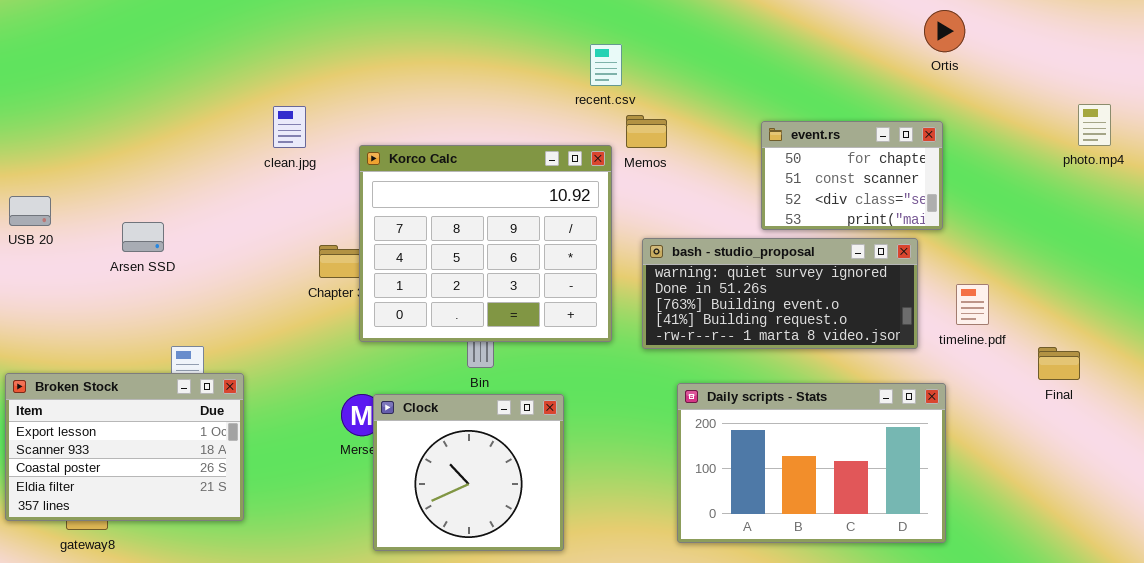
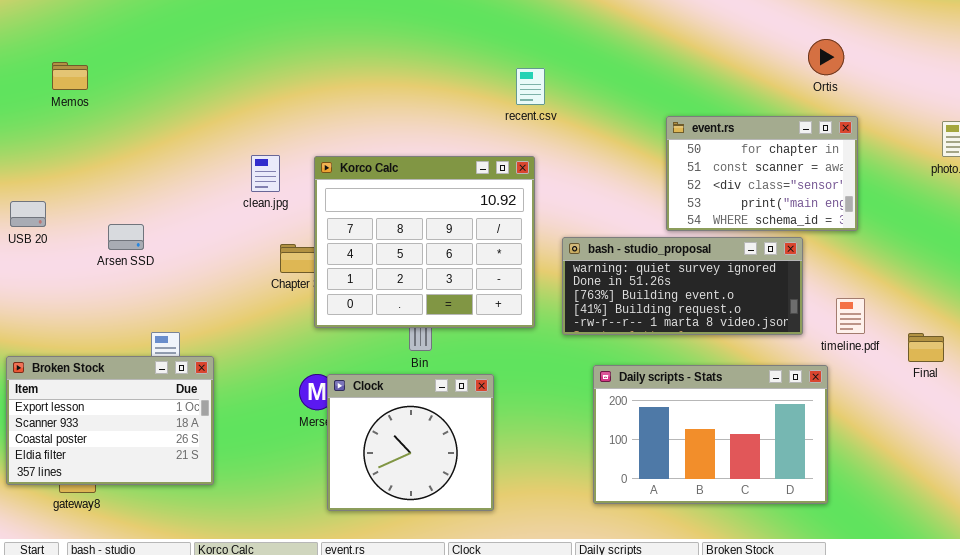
clean.jpg: [273,106,306,148] -> [251,155,280,192], moved
Memos: [626,115,667,148] -> [52,62,88,90], moved
event.rs: [761,121,943,230] -> [666,116,858,231], resized
timeline.pdf: [956,284,989,325] -> [836,298,865,334], moved

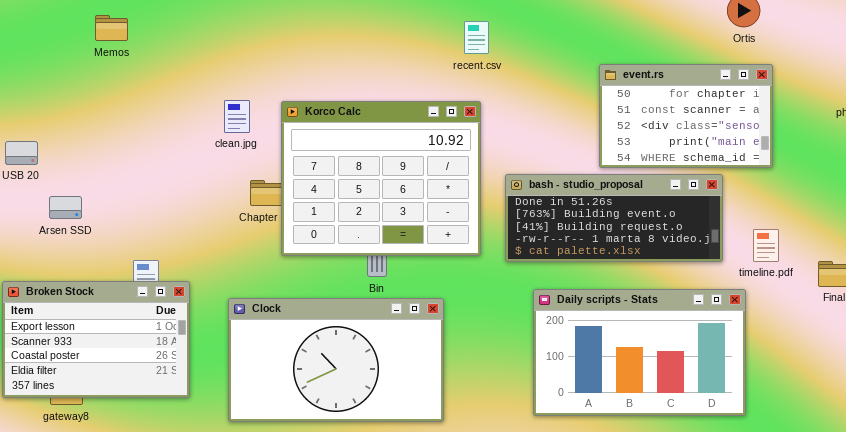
Memos: [52,62,88,90] -> [95,15,128,41], moved
Arsen SSD: [108,224,144,250] -> [49,196,82,219], moved
bash - studio_proposal: [562,237,803,335] -> [505,174,723,262], scrolled down 1 row
Clock: [327,374,494,511] -> [228,298,444,422], resized

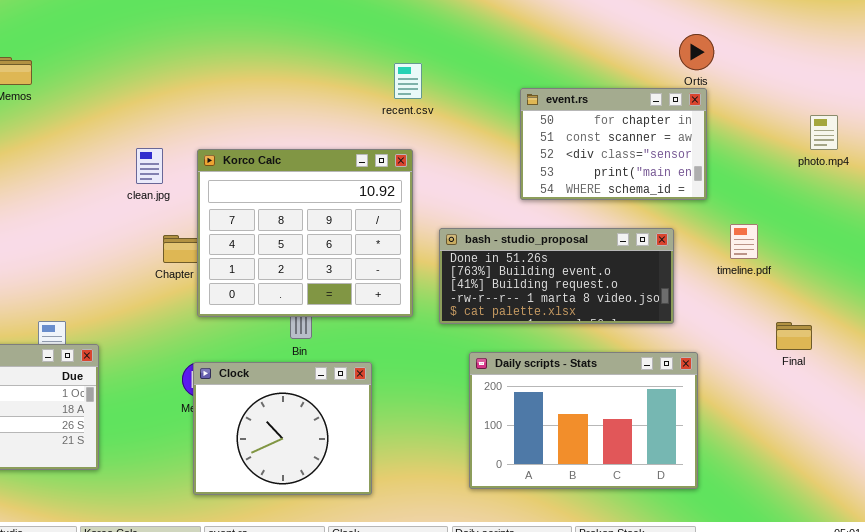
event.rs: [599,64,773,168] -> [520,88,707,200], moved
timeline.pdf: [753,229,779,262] -> [730,224,758,259], moved
Clock: [228,298,444,422] -> [193,362,372,495], resized

